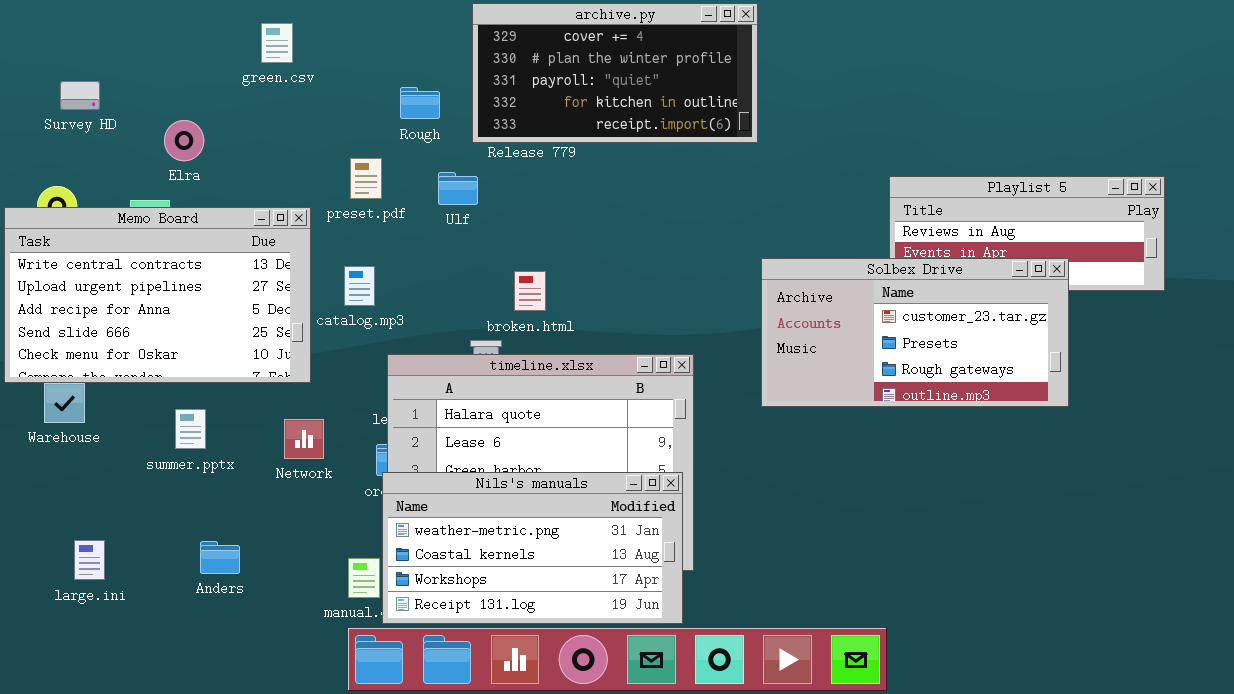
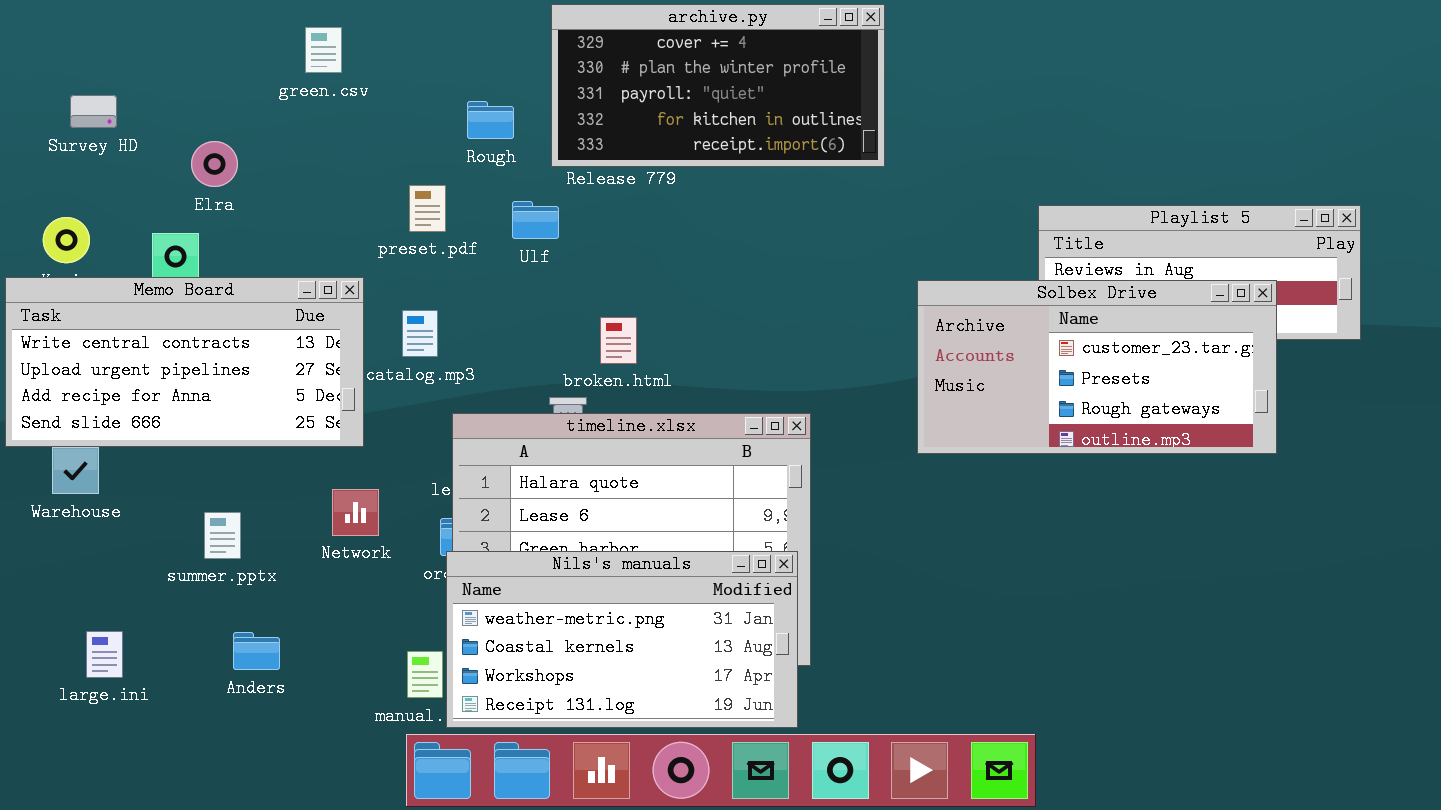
Memo Board: [4,207,311,383] -> [5,277,364,447], resized
Solbex Drive: [761,258,1069,407] -> [917,280,1277,454], moved
summer.pptx: [175,409,206,449] -> [204,512,241,559], moved

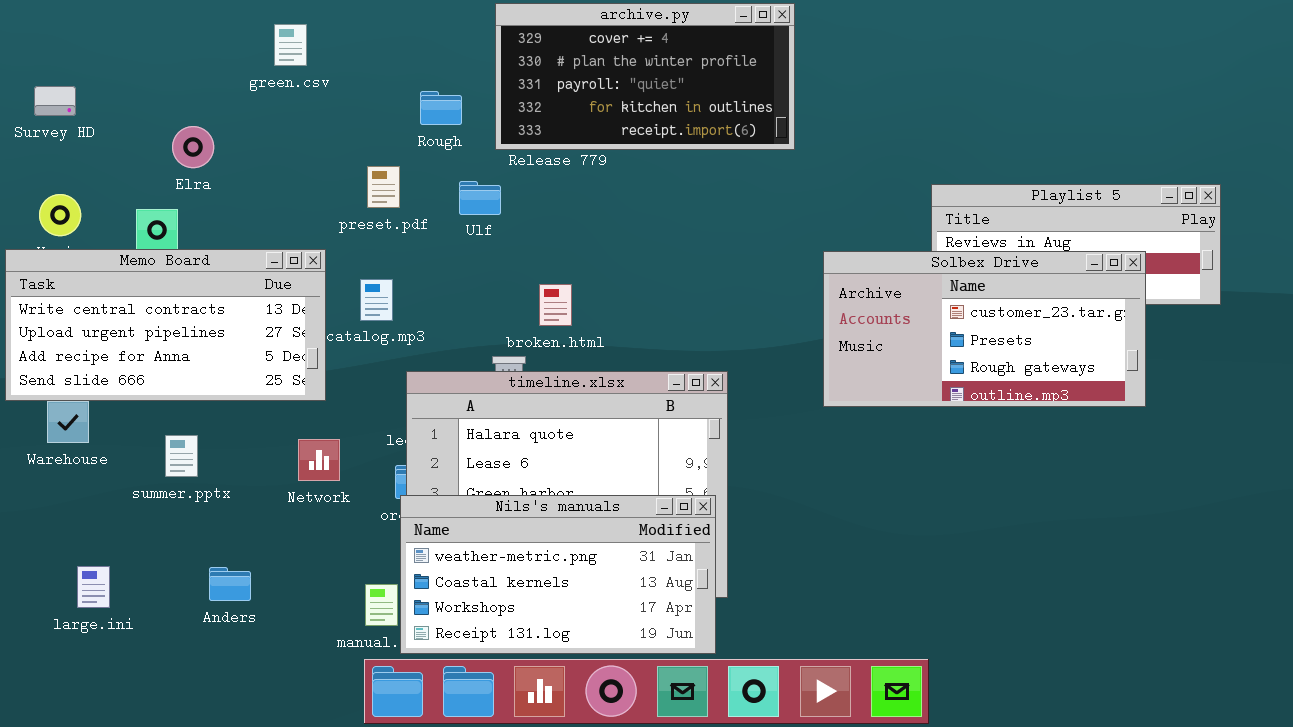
Survey HD: [70,95,117,128] -> [34,86,76,116], moved
summer.pptx: [204,512,241,559] -> [165,435,198,477], moved

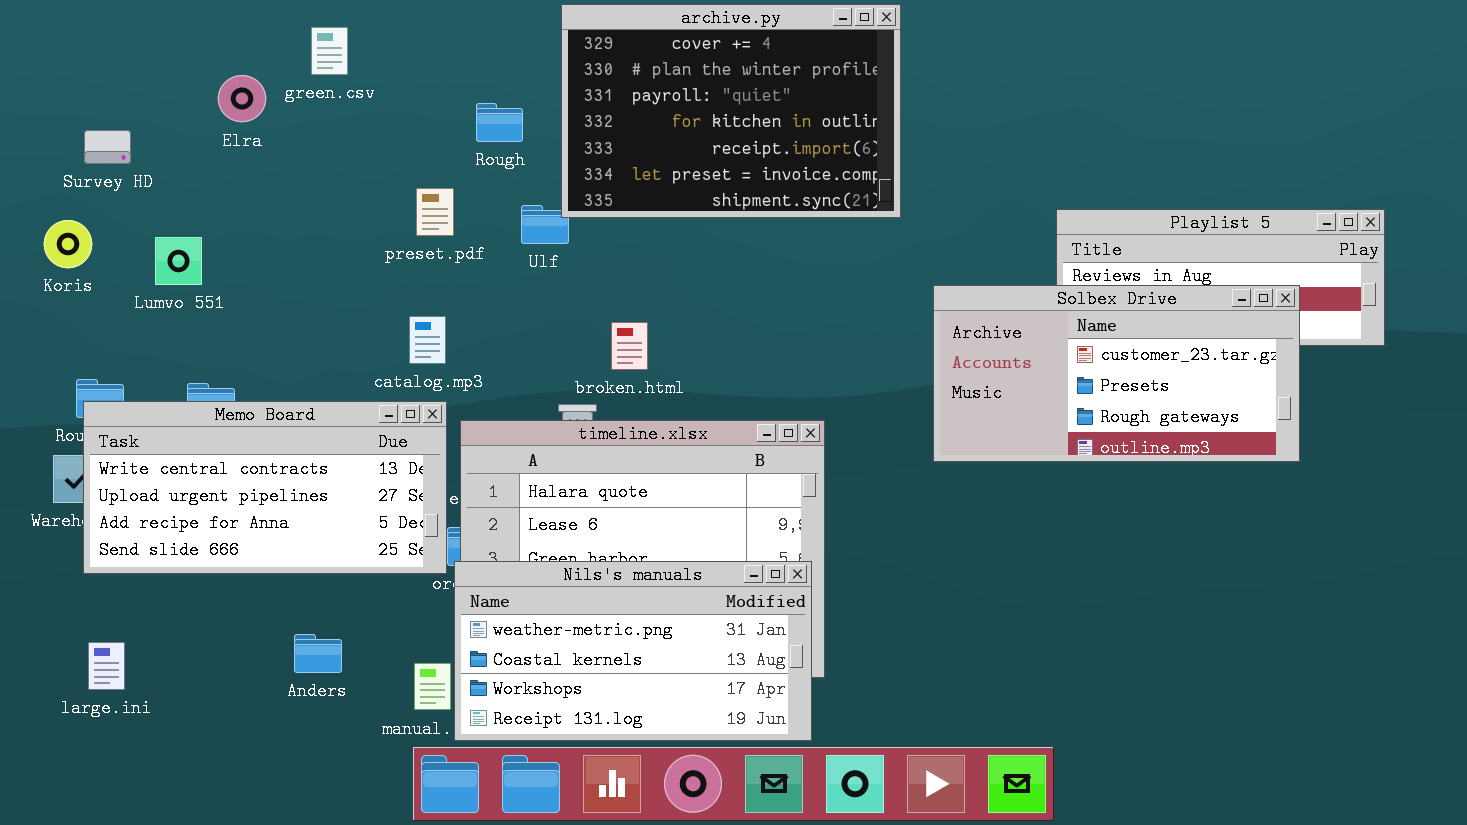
archive.py: [495,3,795,150] -> [561,4,901,218], resized
Survey HD: [34,86,76,116] -> [84,130,131,164], moved
Elra: [172,126,214,168] -> [218,75,266,122], moved
Memo Board: [5,249,326,401] -> [83,401,447,574], moved
Anders: [209,567,251,601] -> [294,634,342,673], moved

